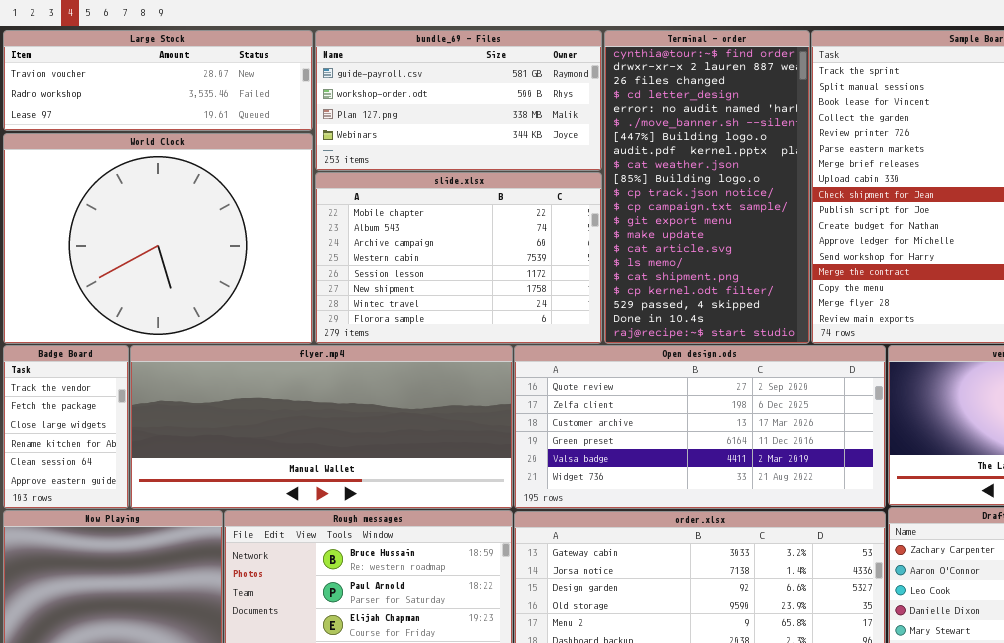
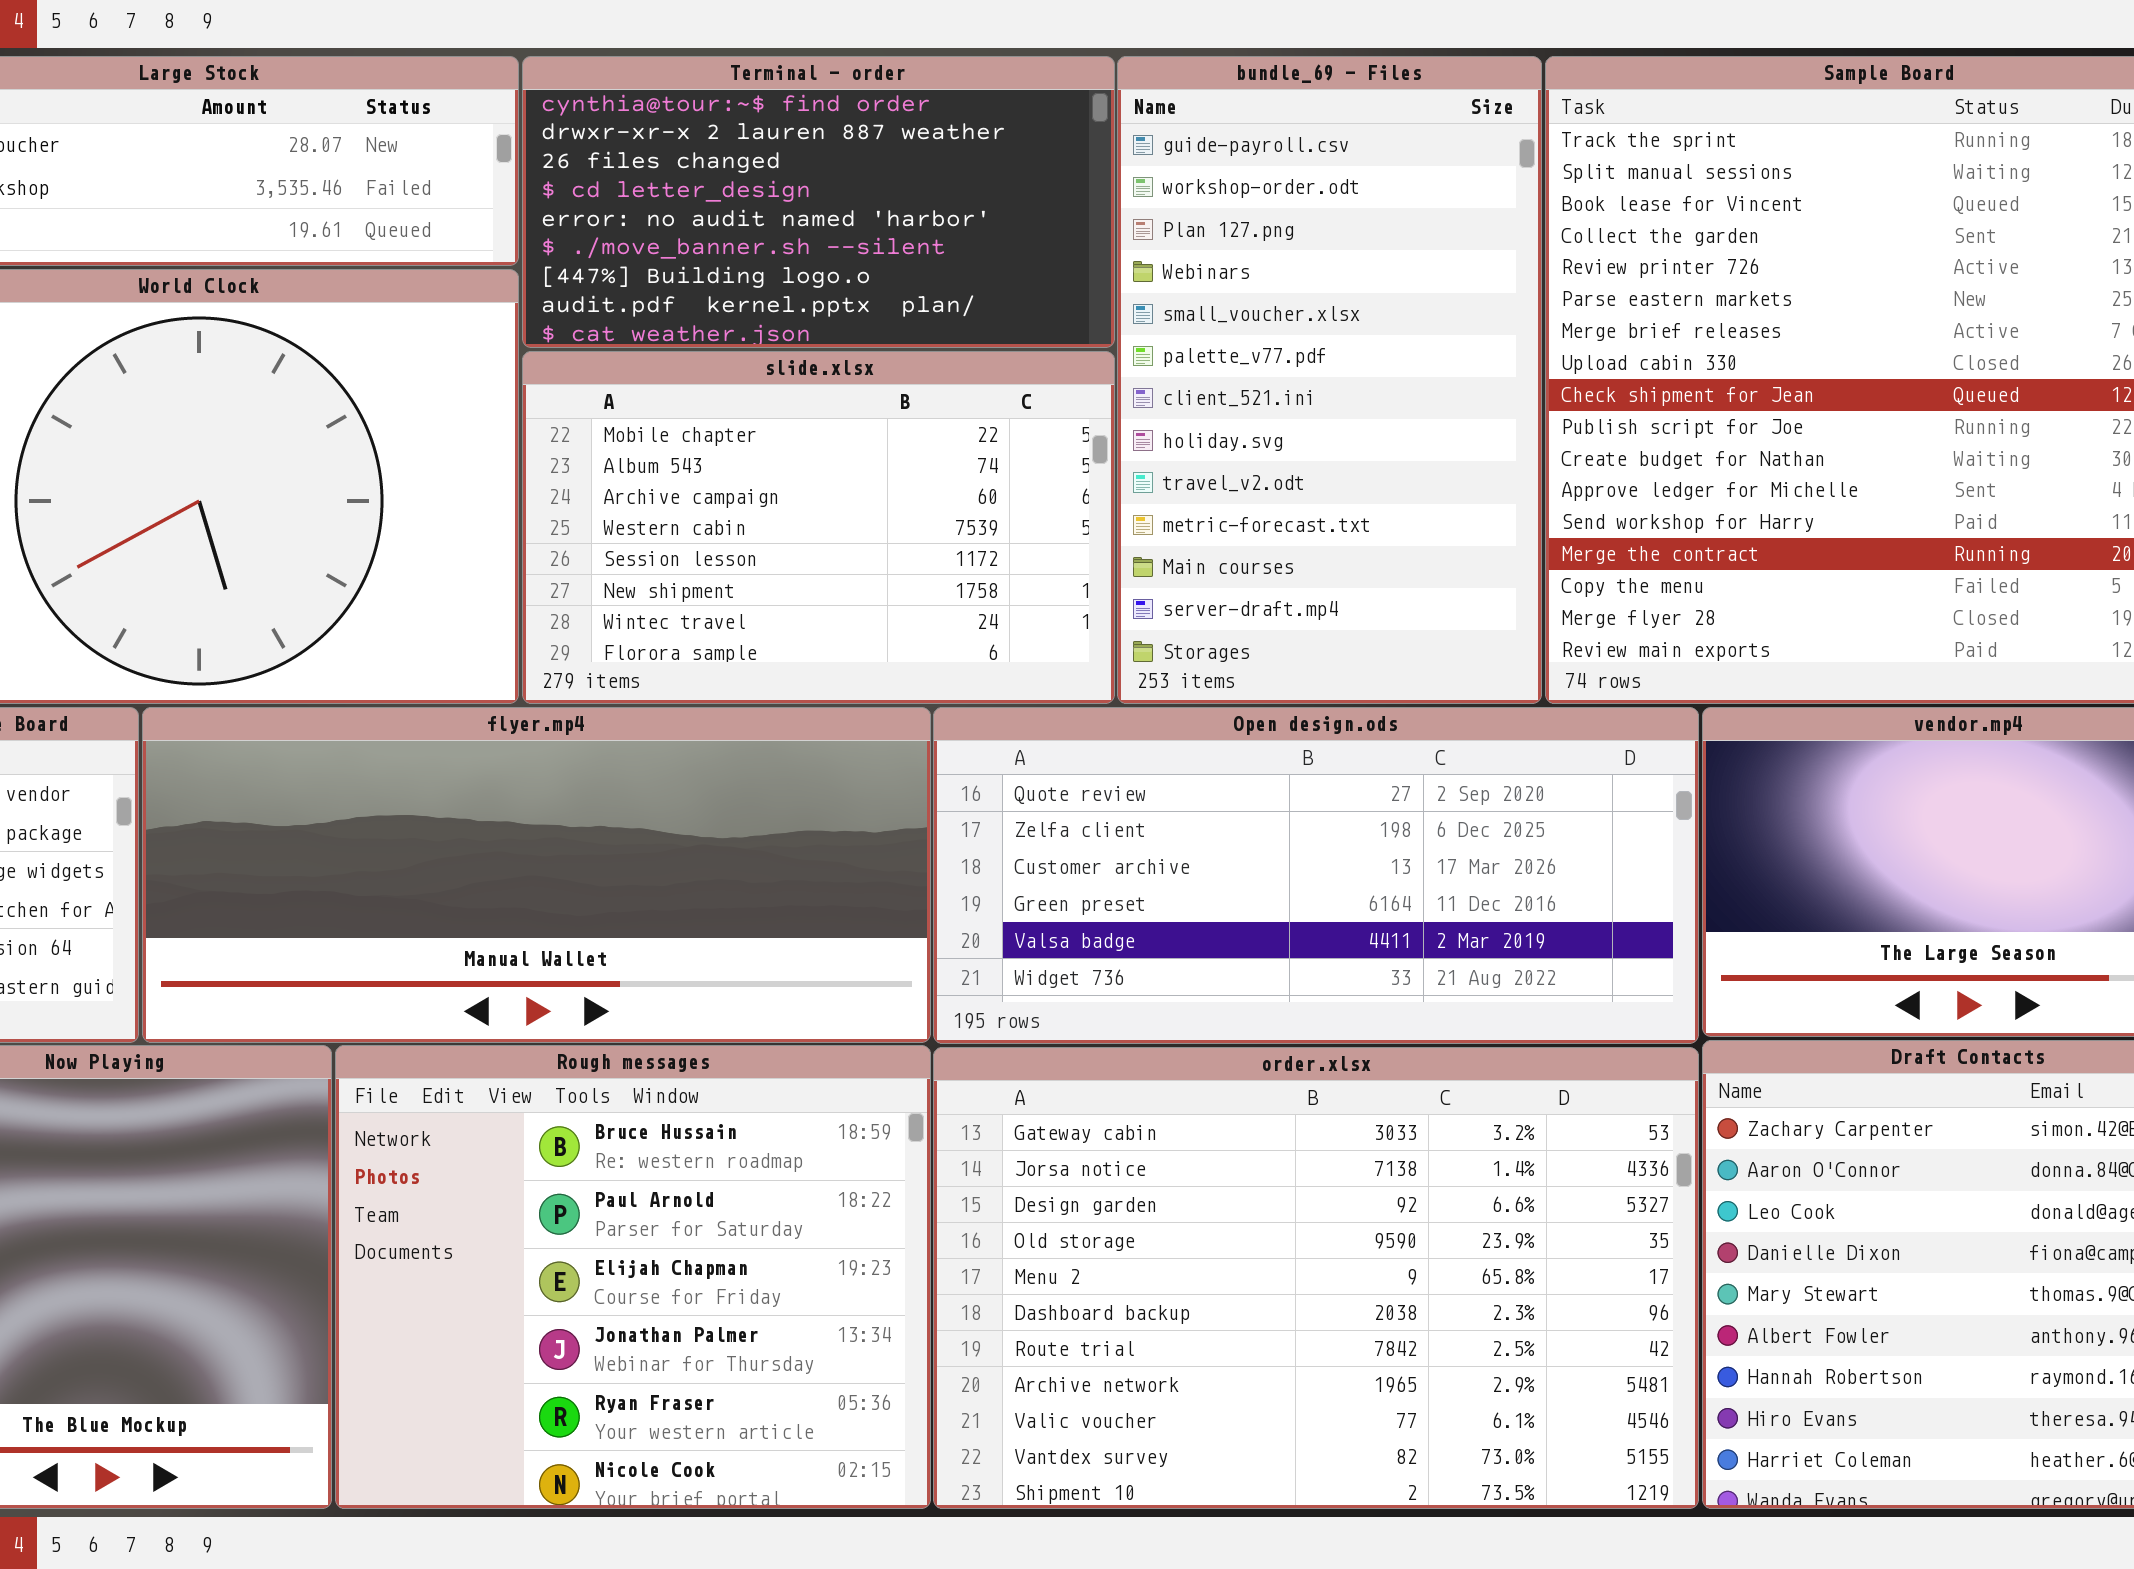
bundle_69 - Files: [315,30,602,171] -> [1117,56,1542,704], moved, resized
Terminal - order: [604,30,810,344] -> [522,56,1115,348], moved, resized

